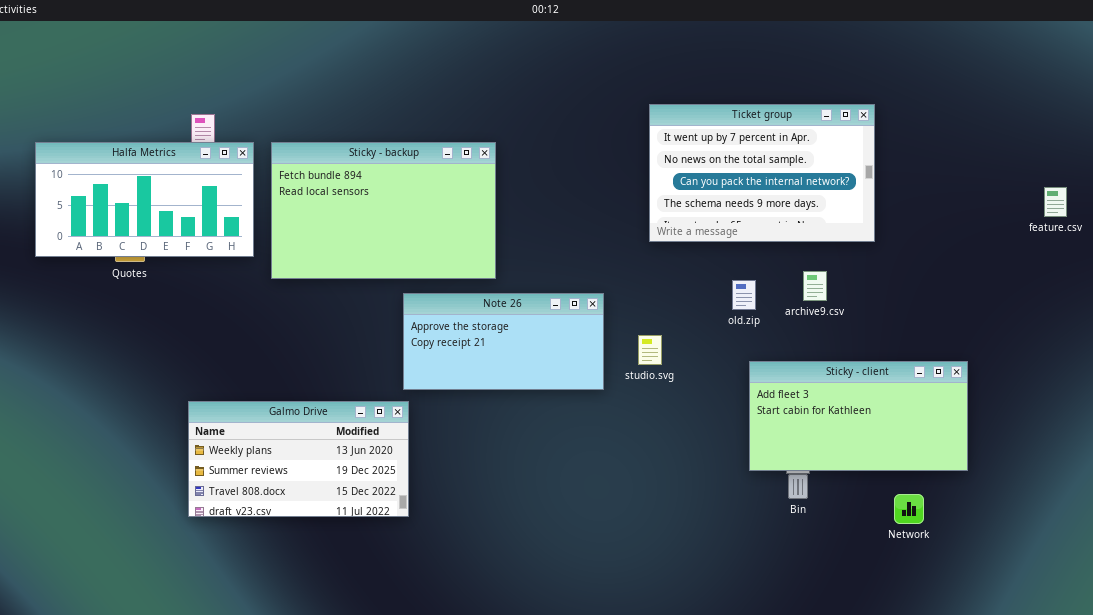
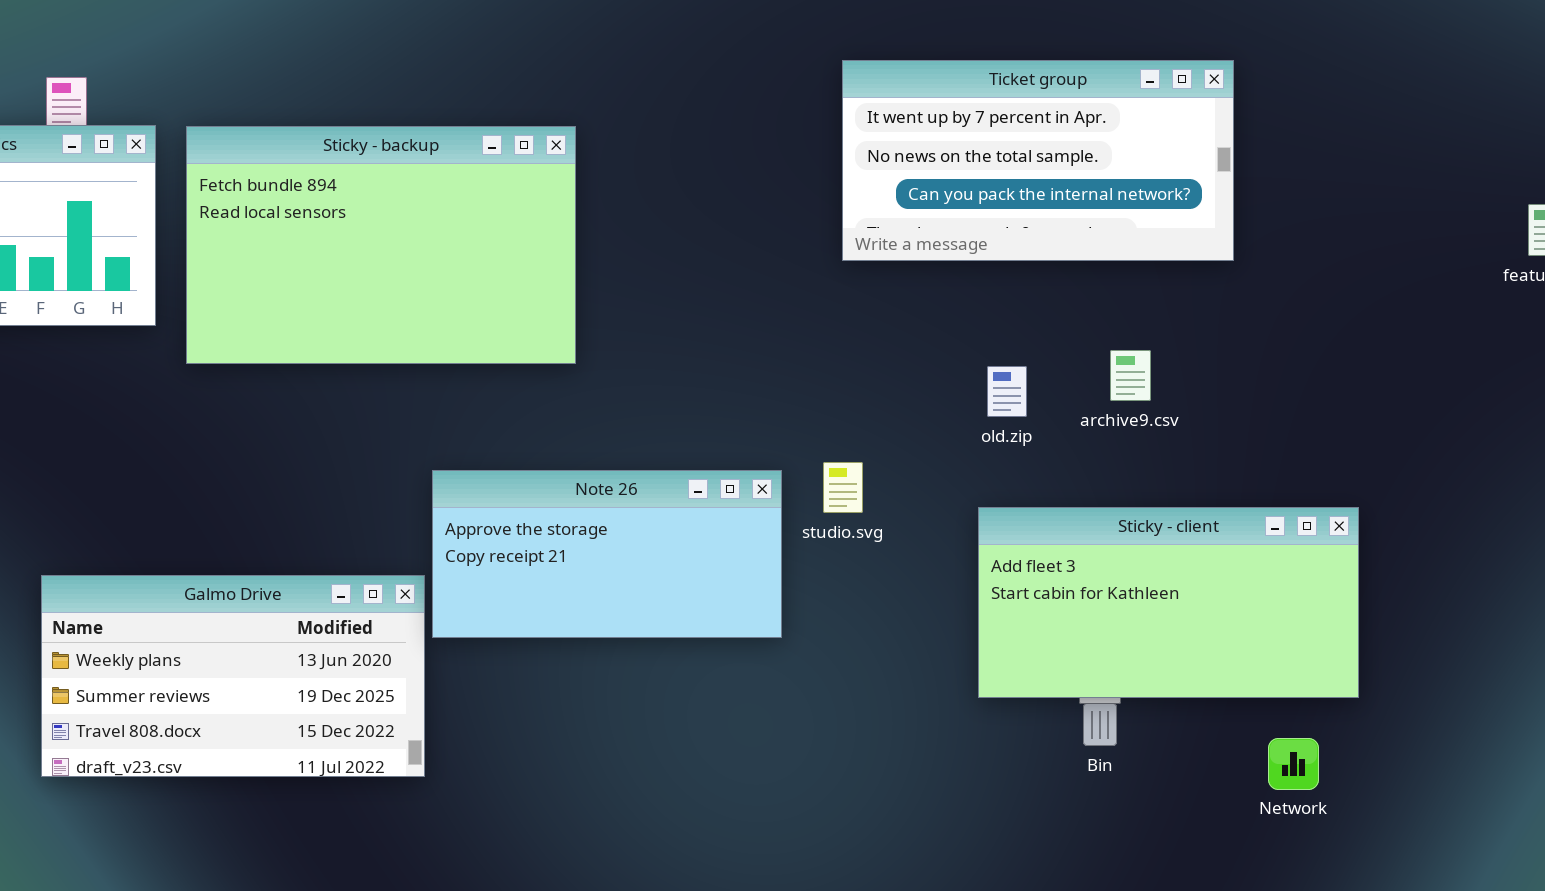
Ticket group: [649,104,875,242] -> [842,60,1234,261], resized
Note 26: [403,293,604,390] -> [432,470,782,638], moved
Sticky - client: [749,361,968,471] -> [978,507,1359,698], moved

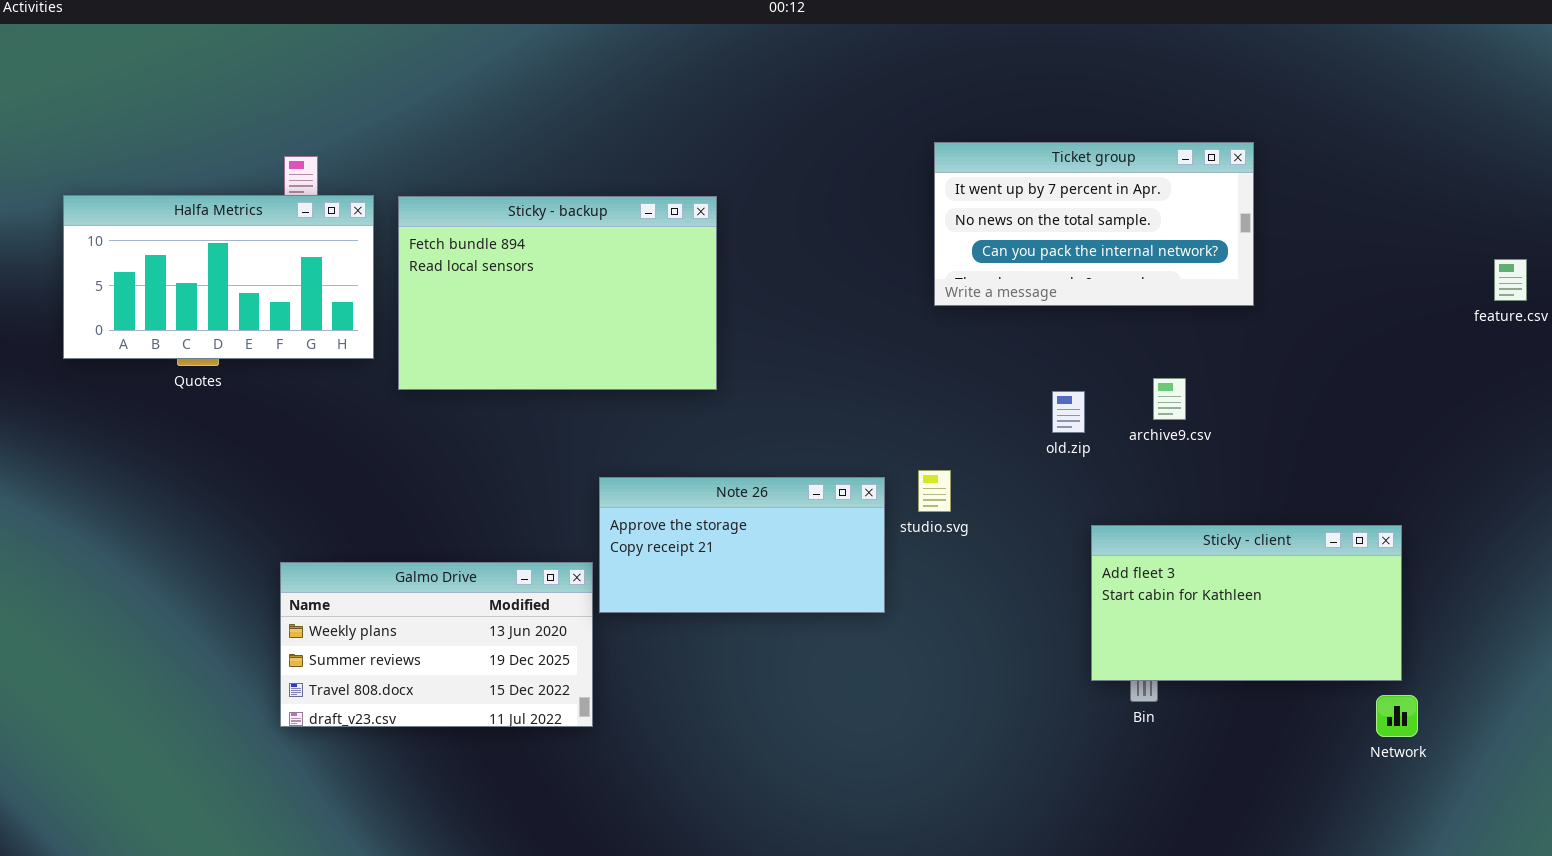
Sticky - client: [978,507,1359,698] -> [1091,525,1402,681], moved
Network: [1268,738,1319,790] -> [1376,695,1418,737], moved

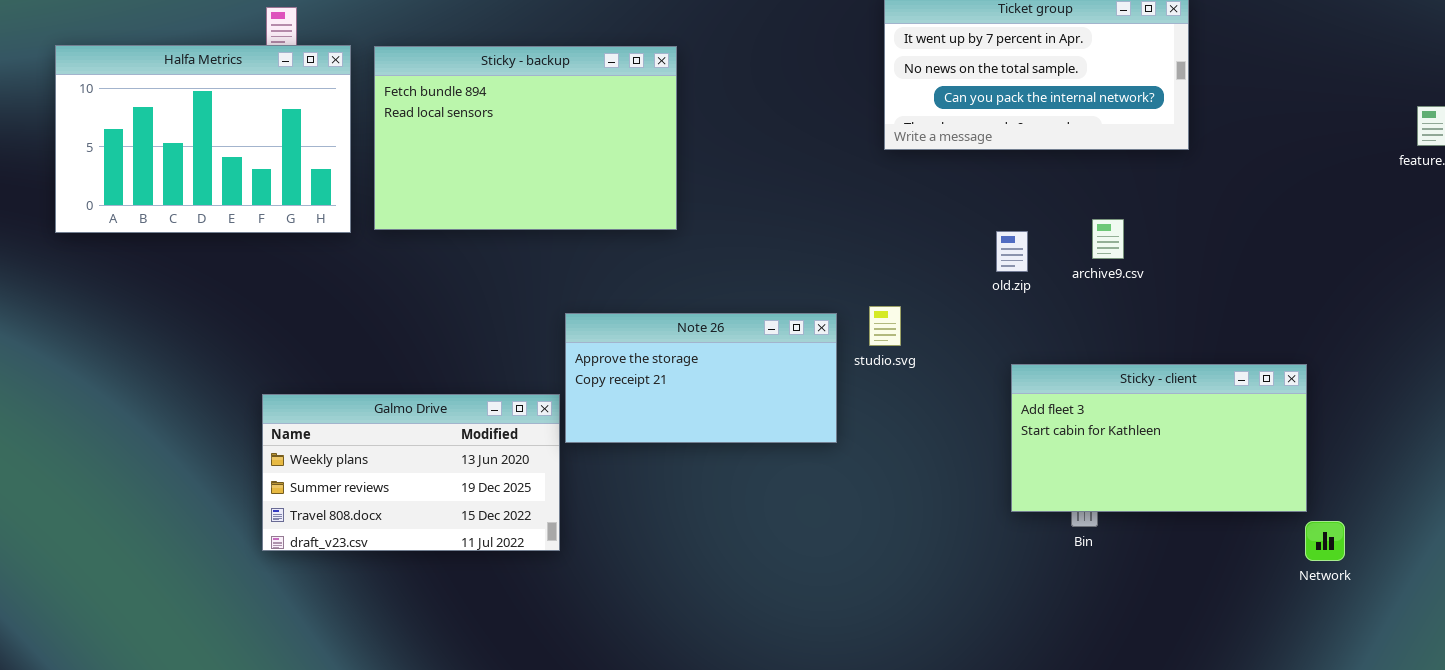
Halfa Metrics: [63,195,374,359] -> [55,45,351,233], resized
Sticky - client: [1091,525,1402,681] -> [1011,364,1307,512], moved

